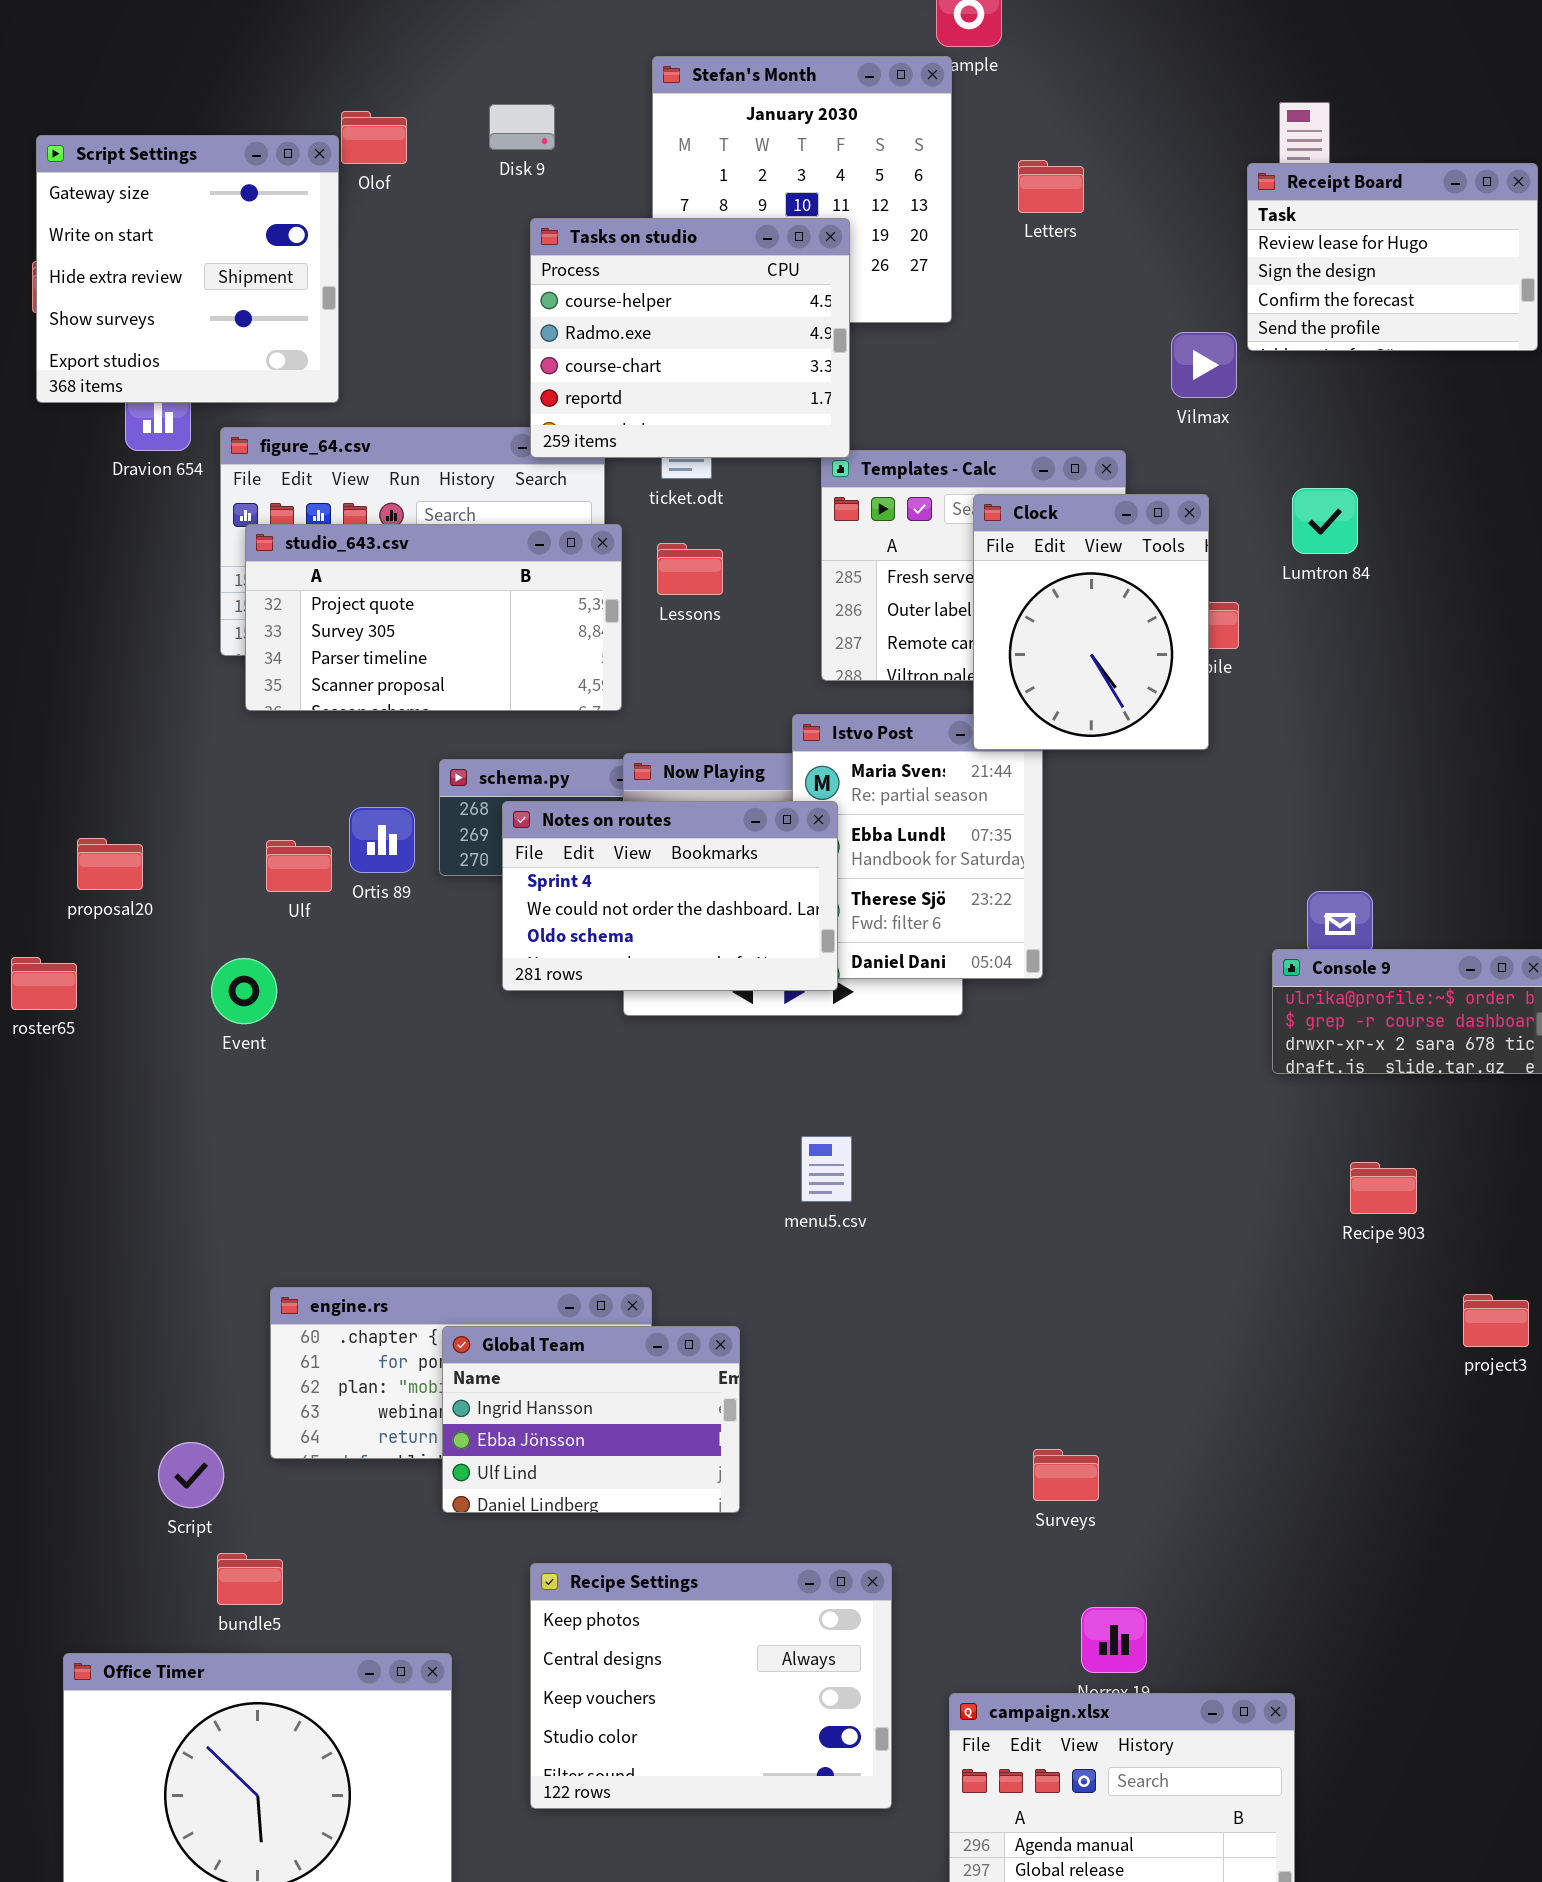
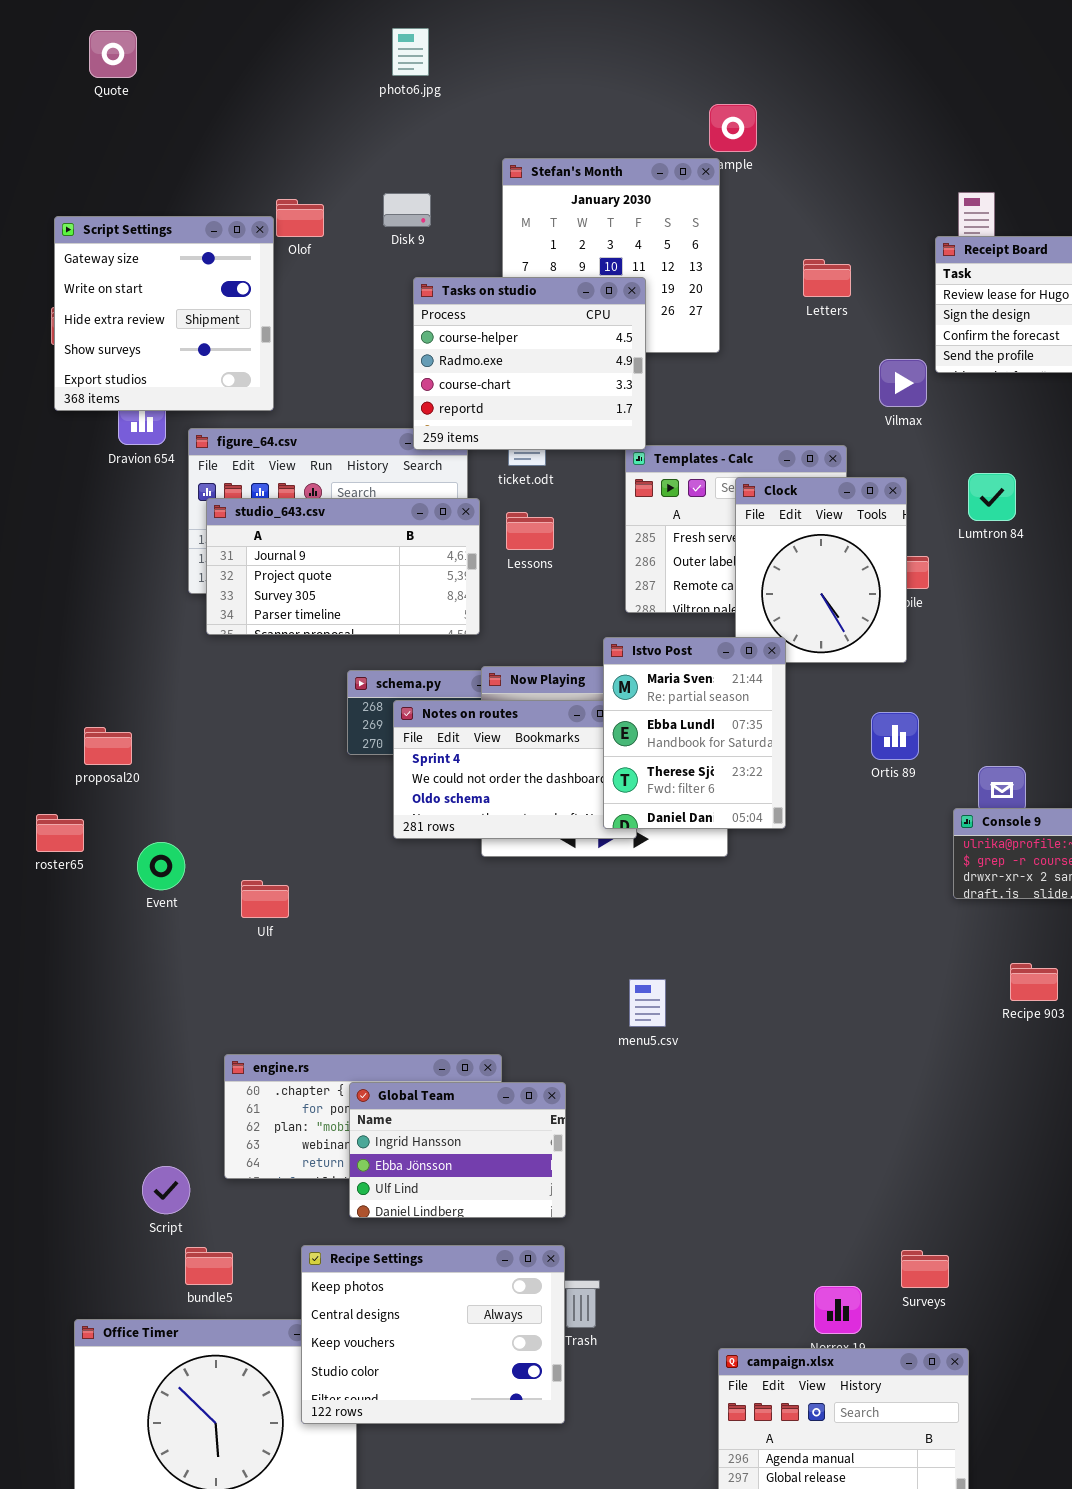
Letters: [1018,160,1084,213] -> [803,259,851,297], moved
studio_643.csv: [245,524,622,711] -> [206,498,480,635], scrolled up 1 row
Istvo Post: [792,714,1043,979] -> [603,637,786,829], raised
Ortis 89: [349,807,415,873] -> [871,712,919,760], moved
Ulf: [266,840,332,892] -> [241,880,289,918], moved
Event: [211,958,277,1024] -> [137,842,185,890], moved
menu5.csv: [801,1136,852,1202] -> [629,979,666,1027], moved
Surveys: [1033,1449,1099,1501] -> [901,1250,949,1288], moved
Recipe Settings: [530,1563,892,1809] -> [301,1245,565,1424], moved

